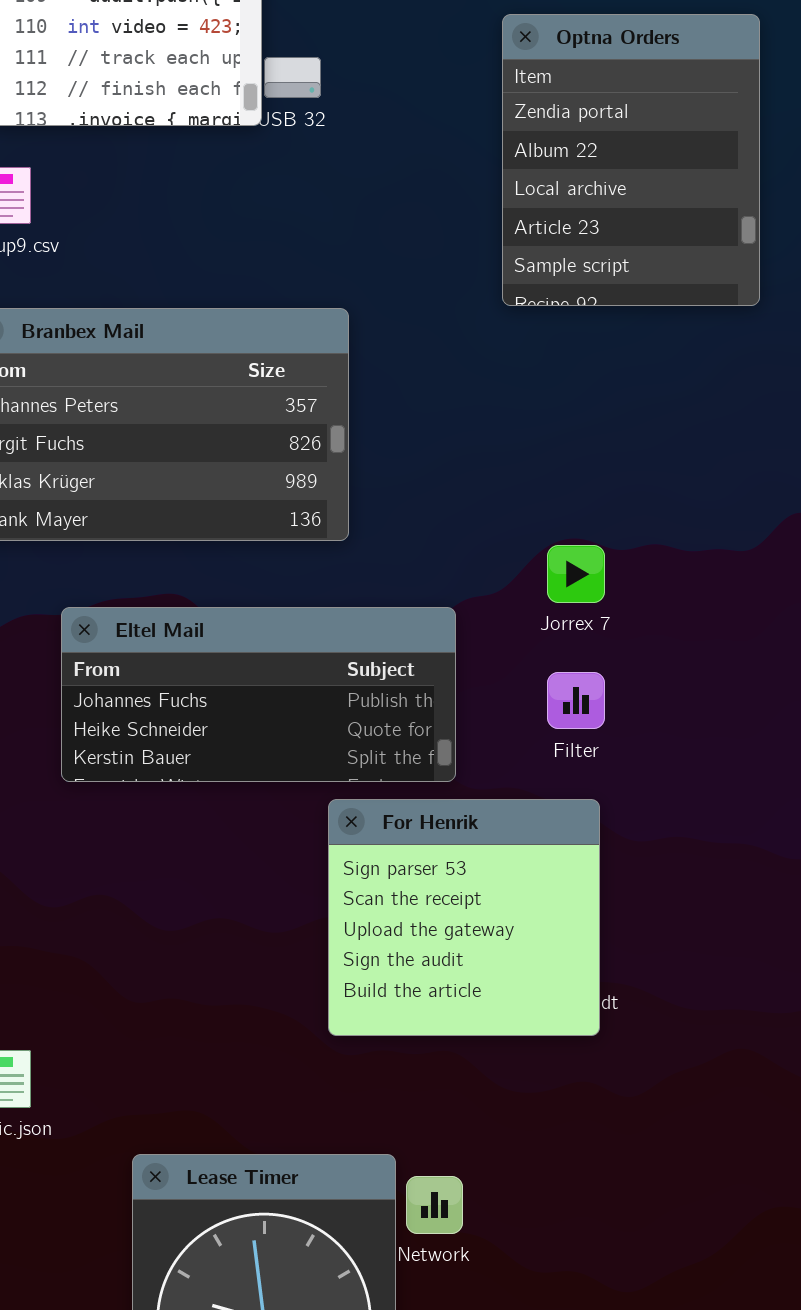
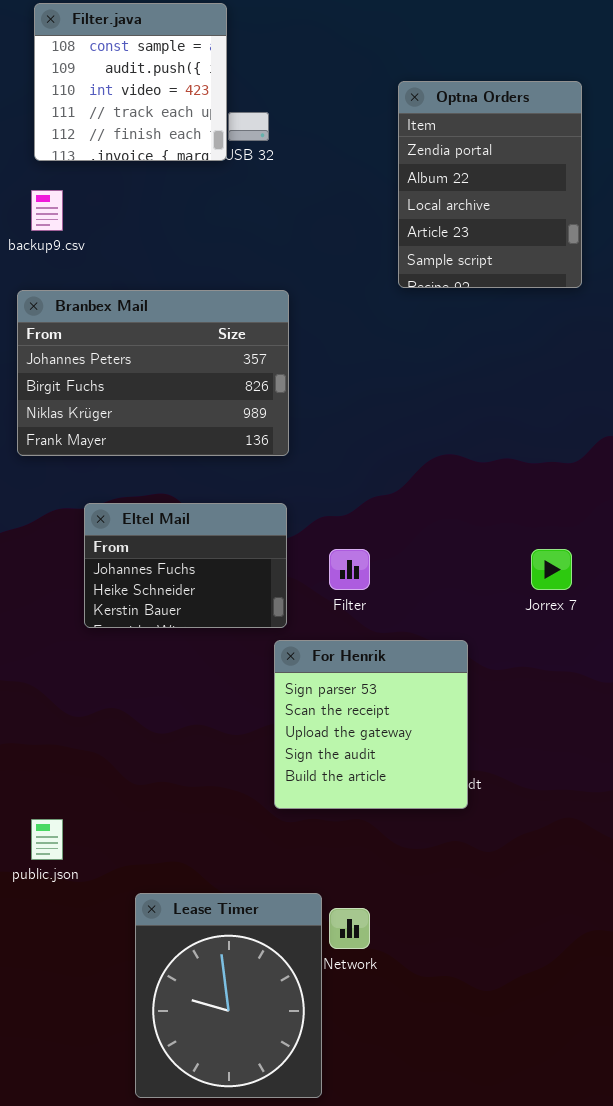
Jorrex 7: [547,545,605,603] -> [531,549,572,590], moved
Eltel Mail: [61,607,456,782] -> [84,503,287,628], resized
Filter: [547,672,605,729] -> [329,549,370,590], moved

